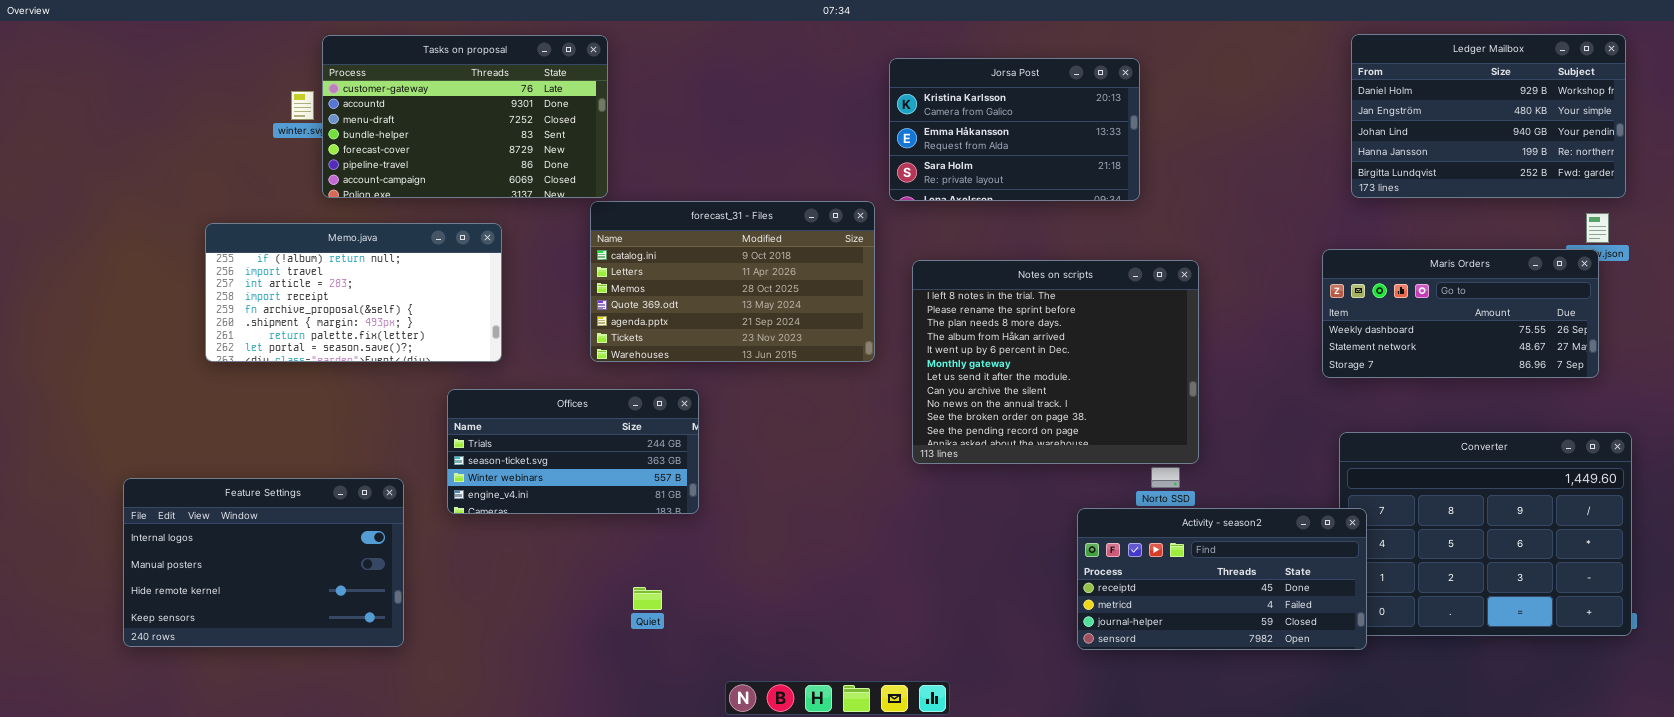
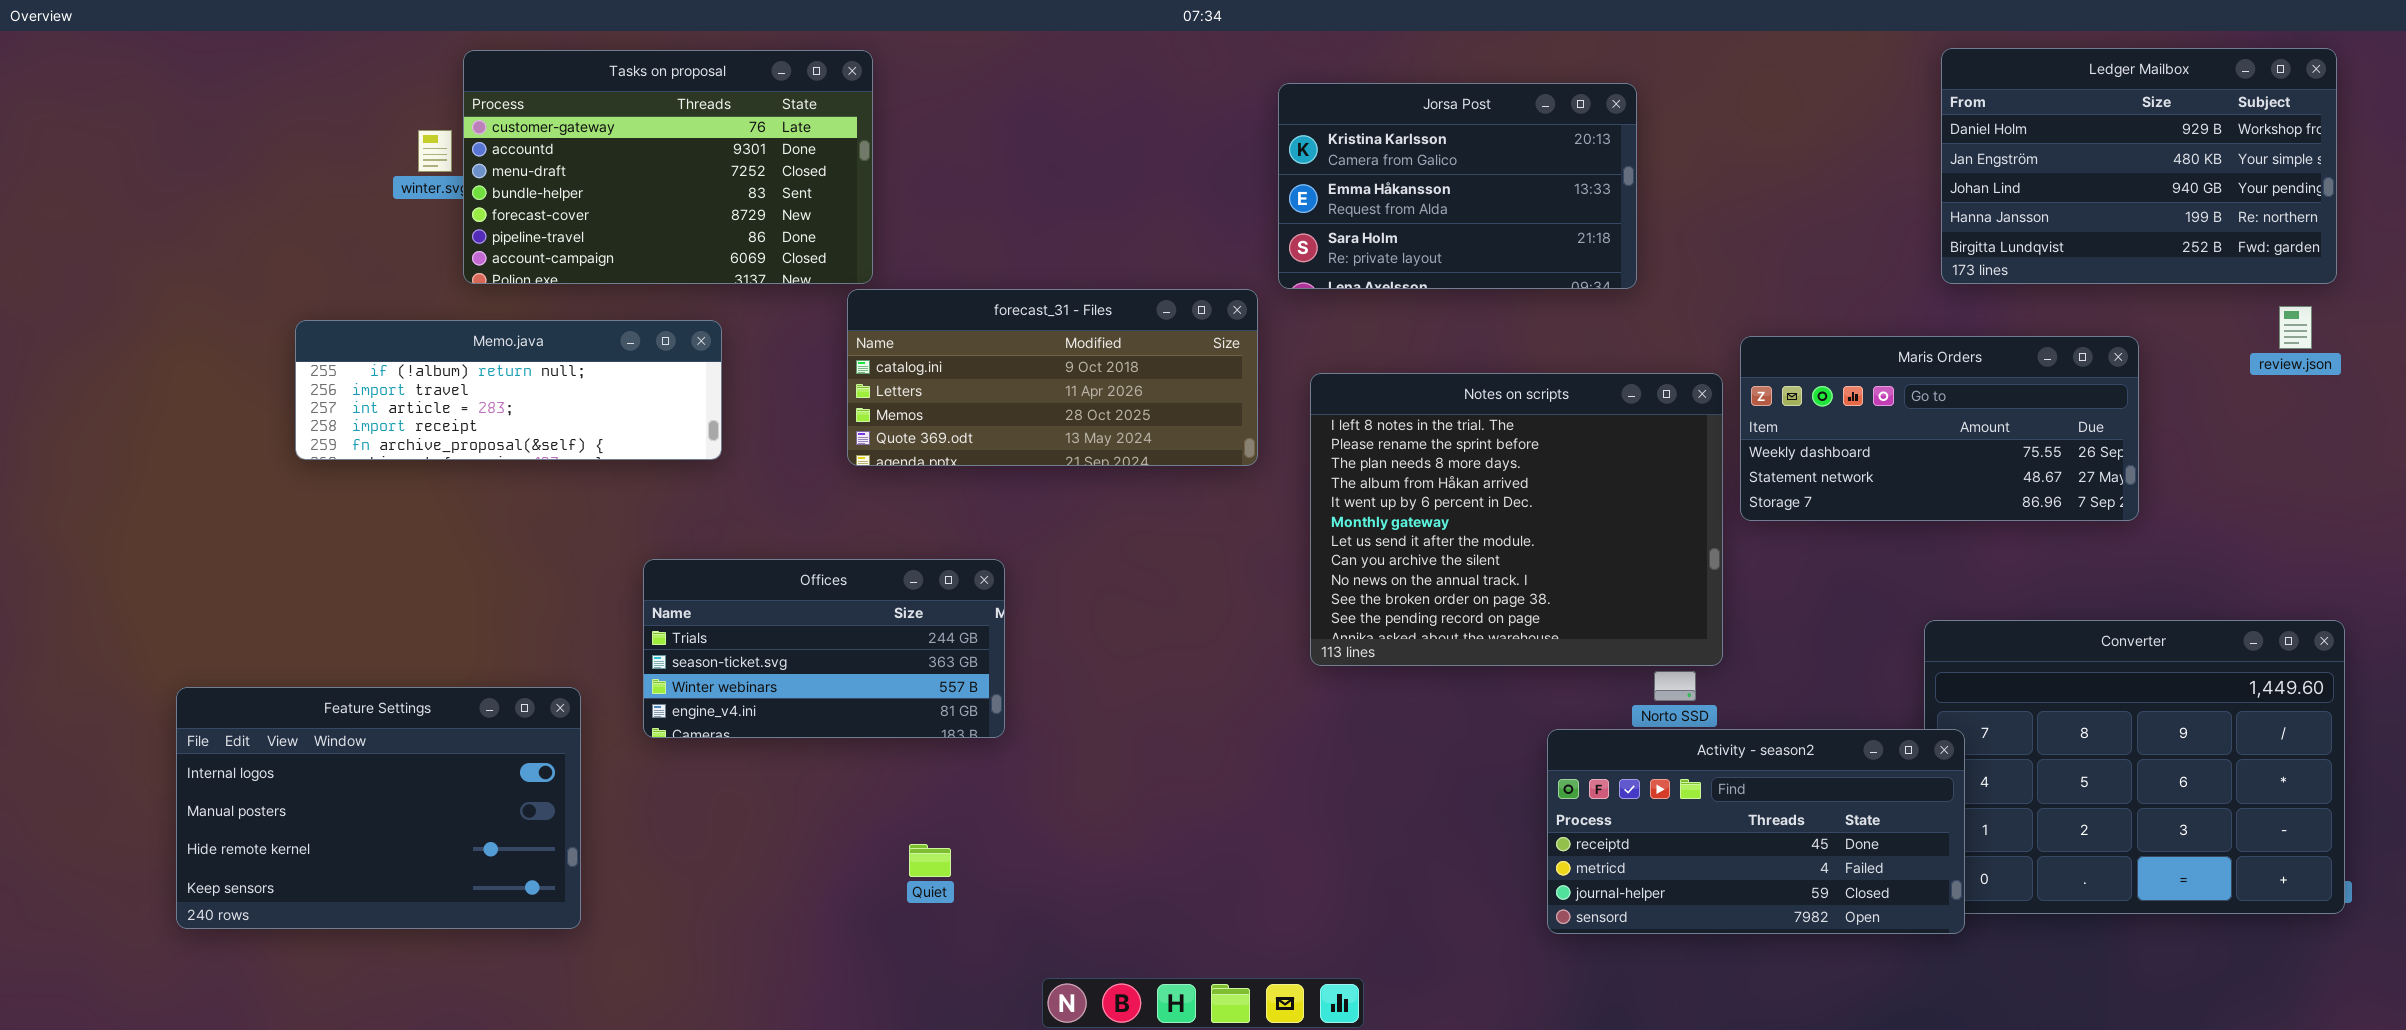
forecast_31 - Files: [590,201,875,362] -> [847,289,1258,466], resized
Memo.java: [205,223,502,362] -> [295,320,722,460], resized
Maris Orders: [1322,249,1599,378] -> [1740,336,2139,521], moved

